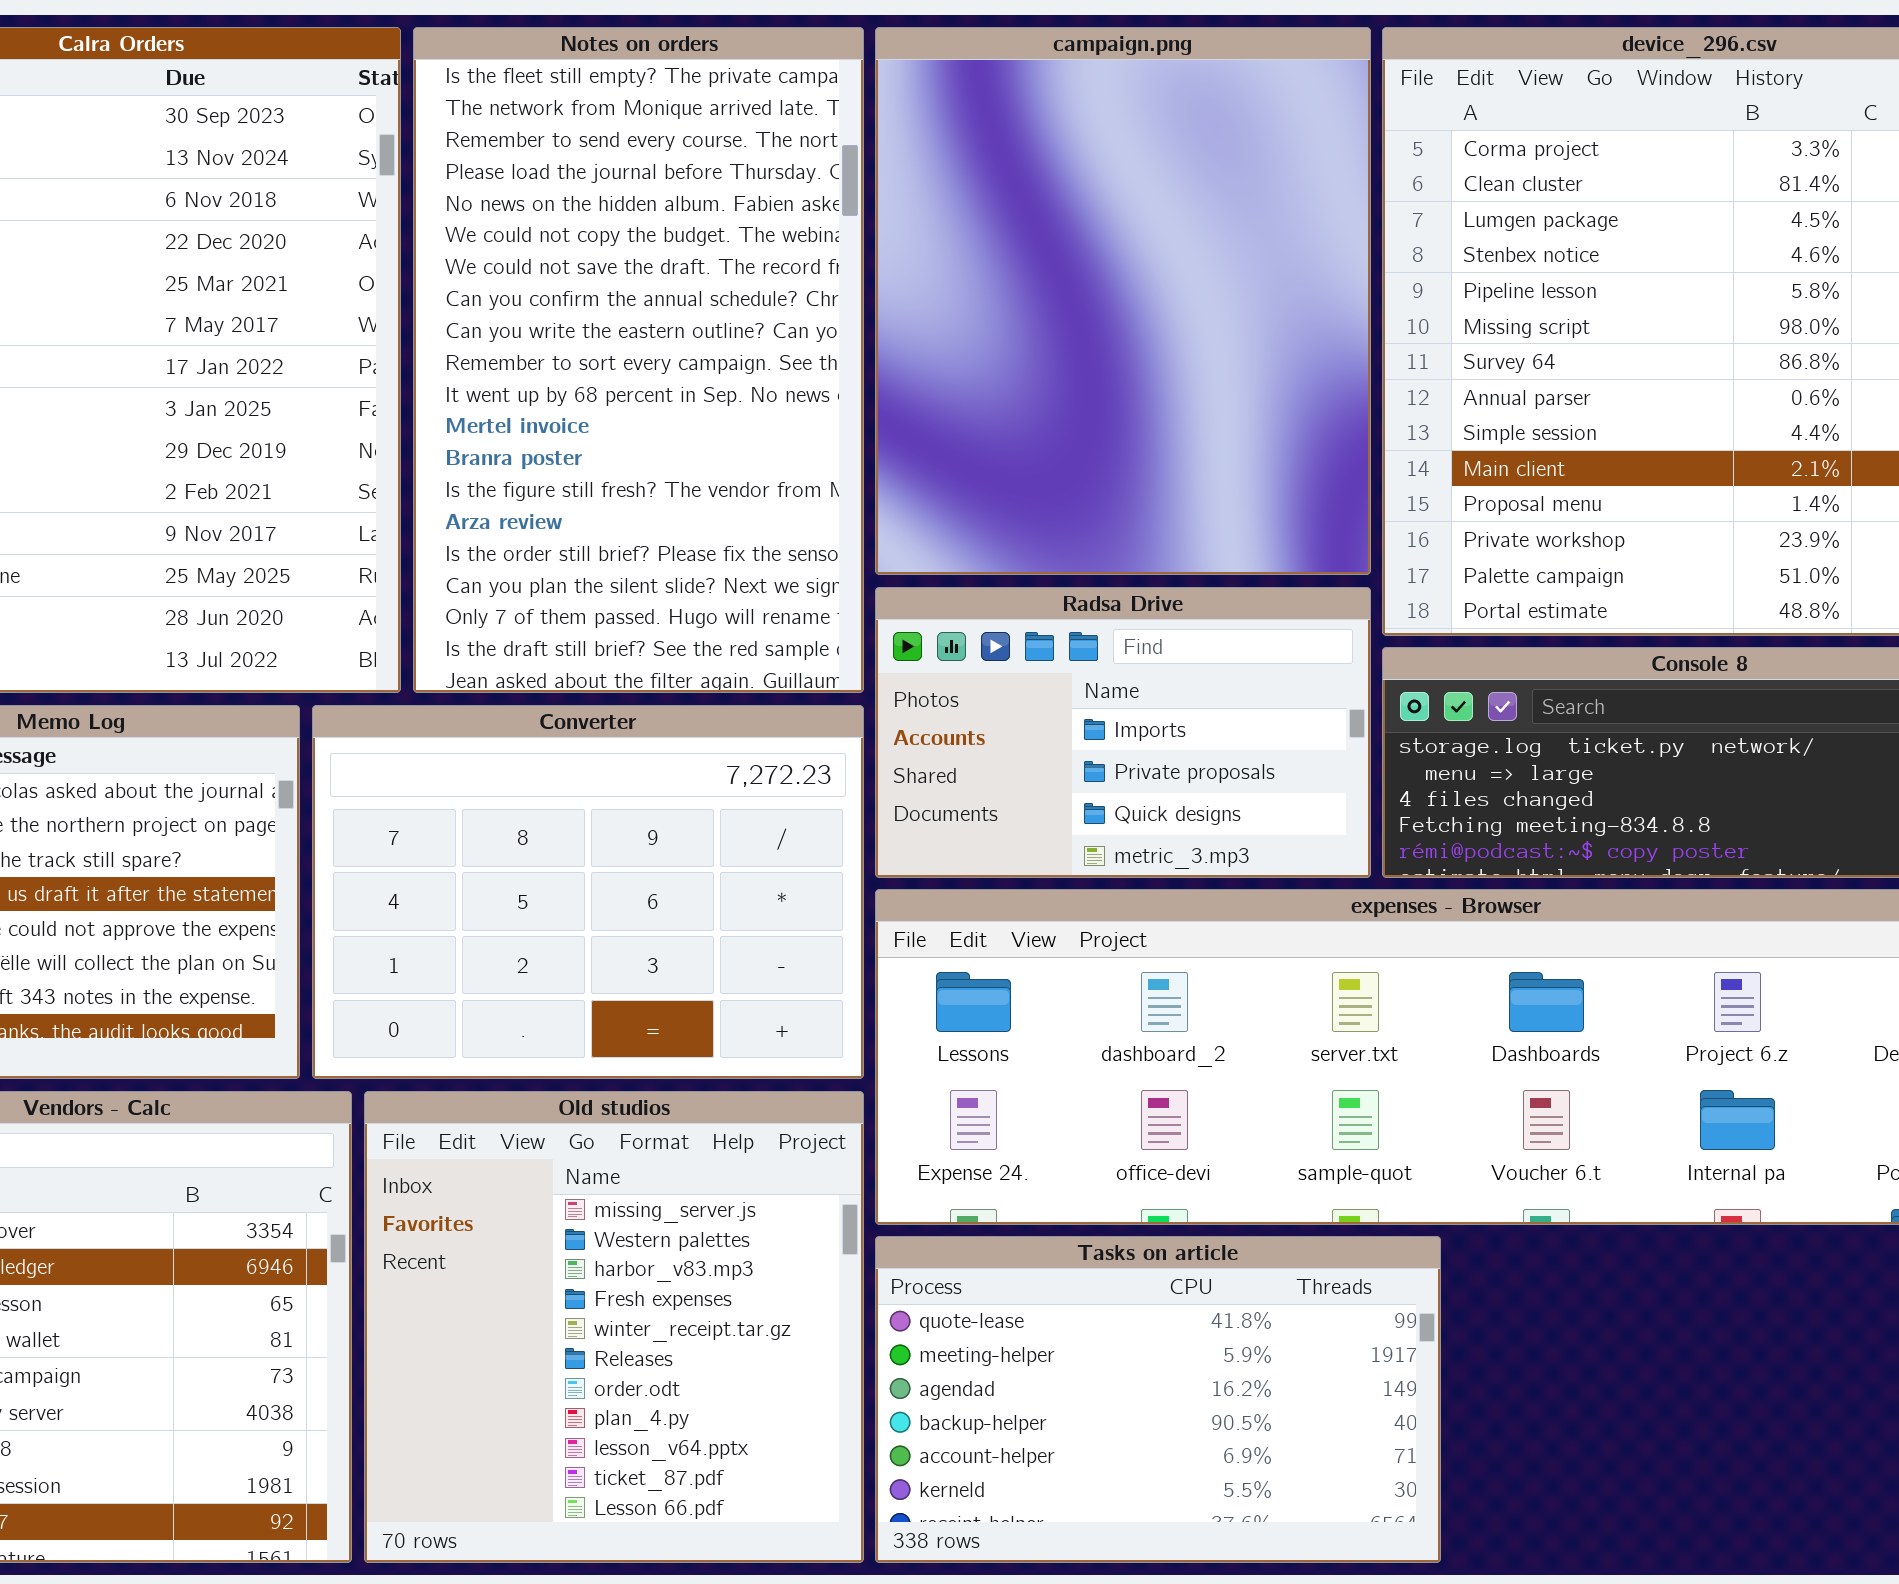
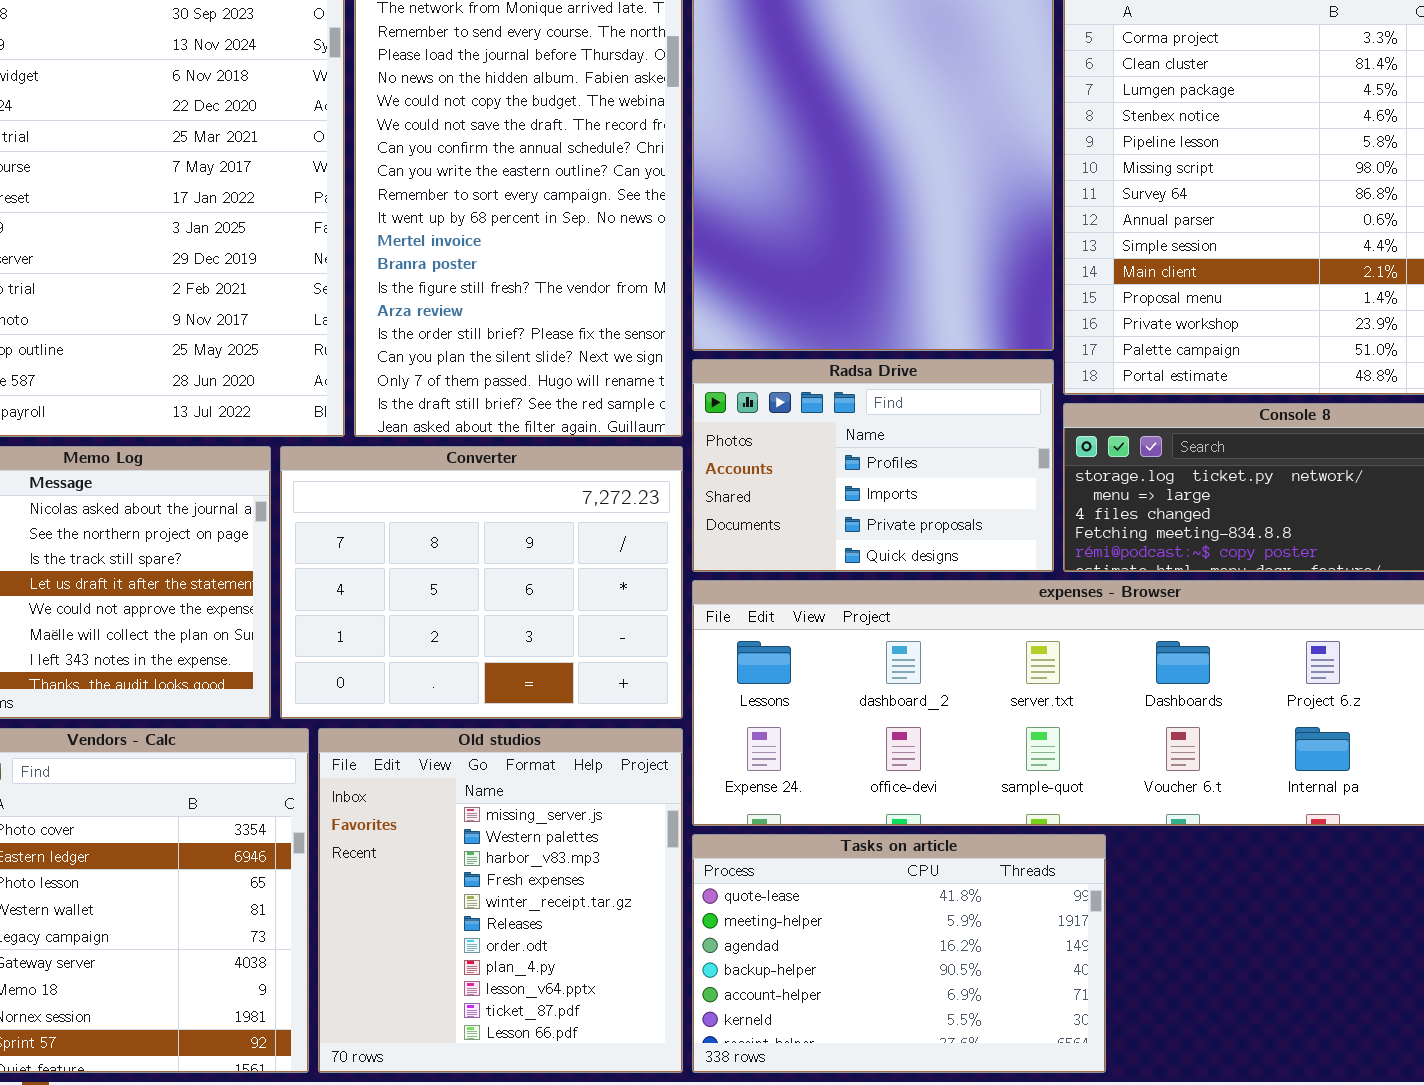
Radsa Drive: [875,587,1371,878] -> [692,359,1054,572], scrolled up 1 row

